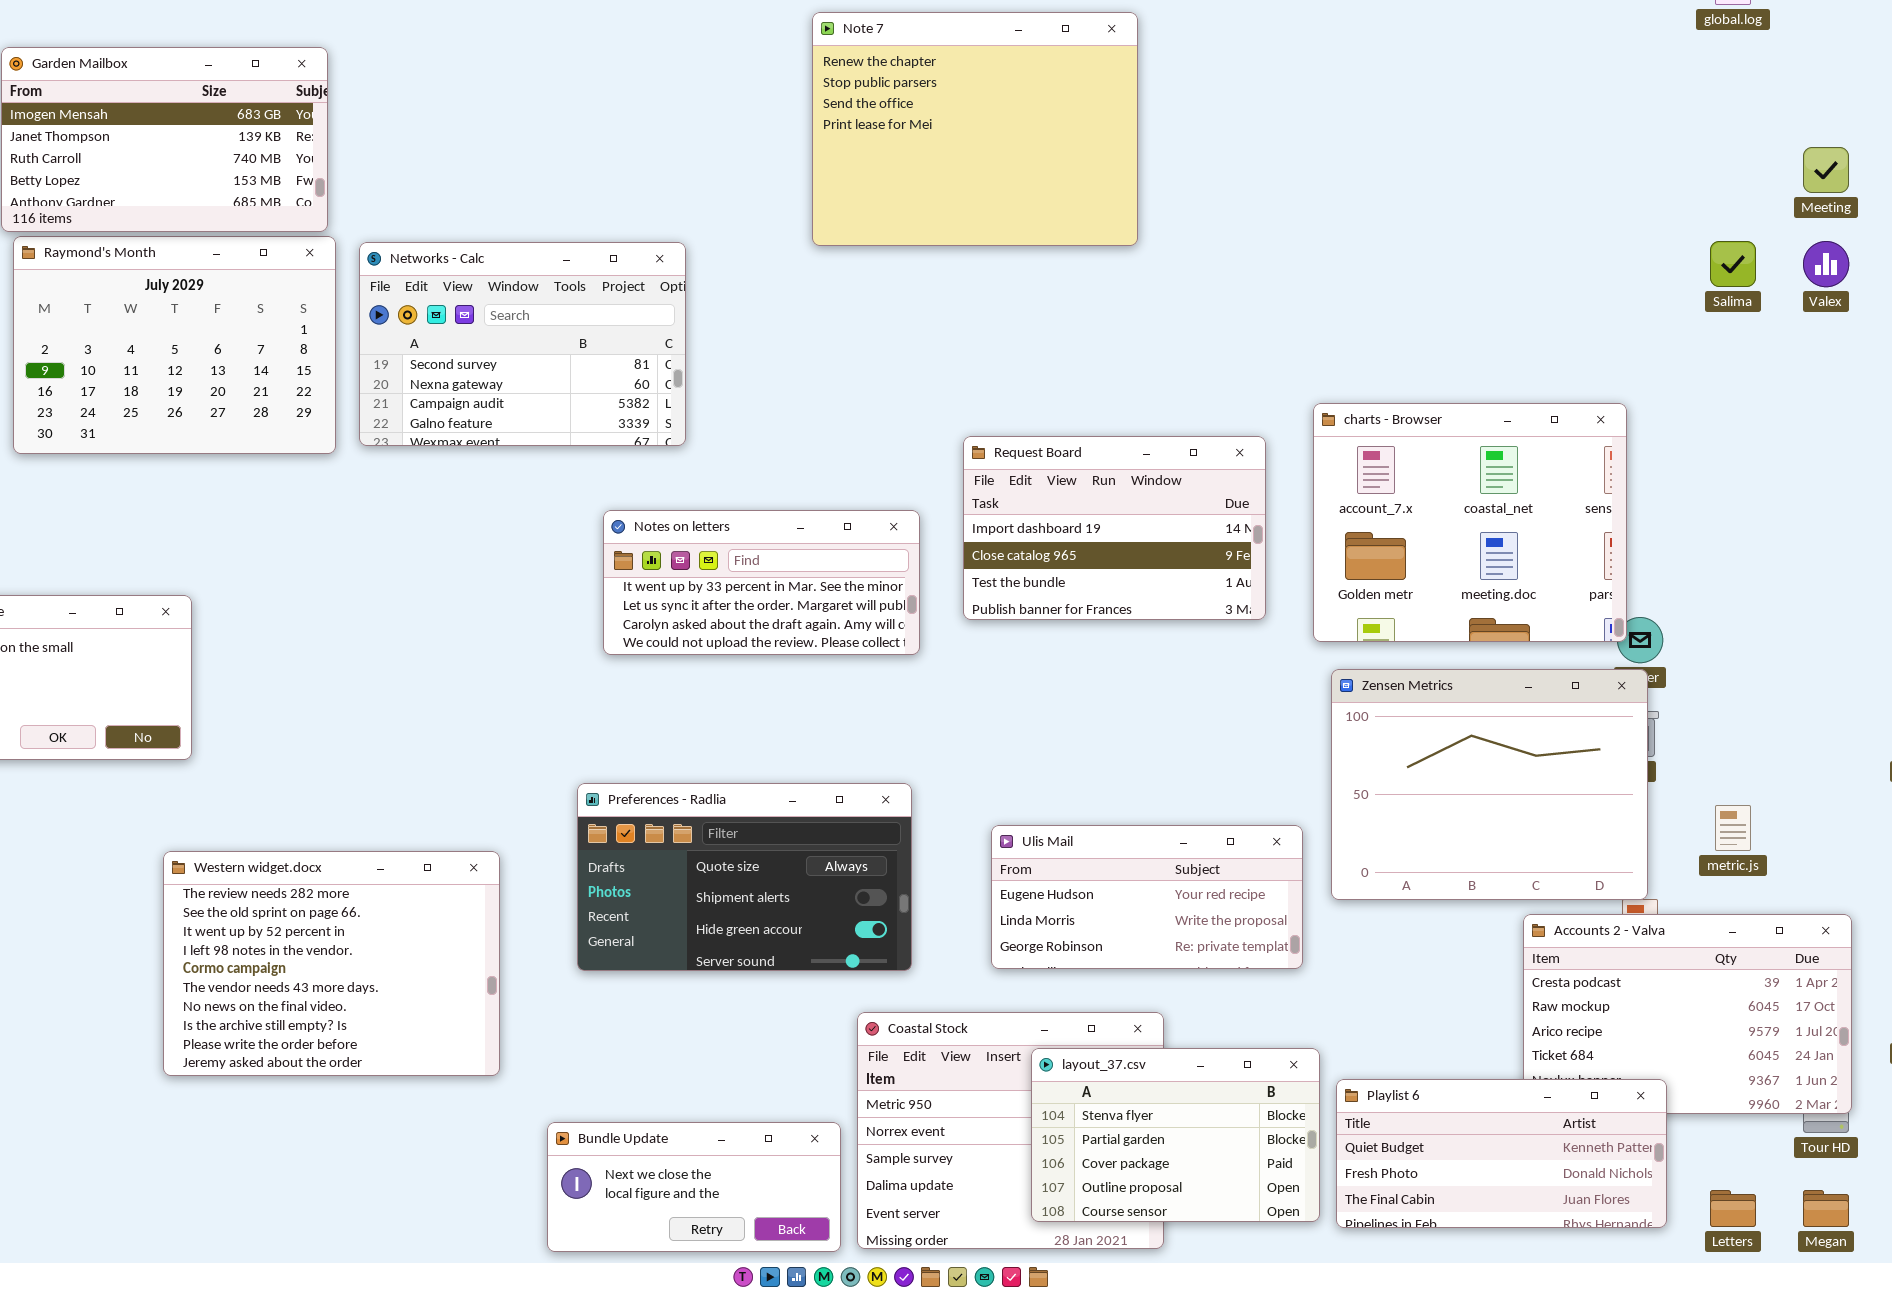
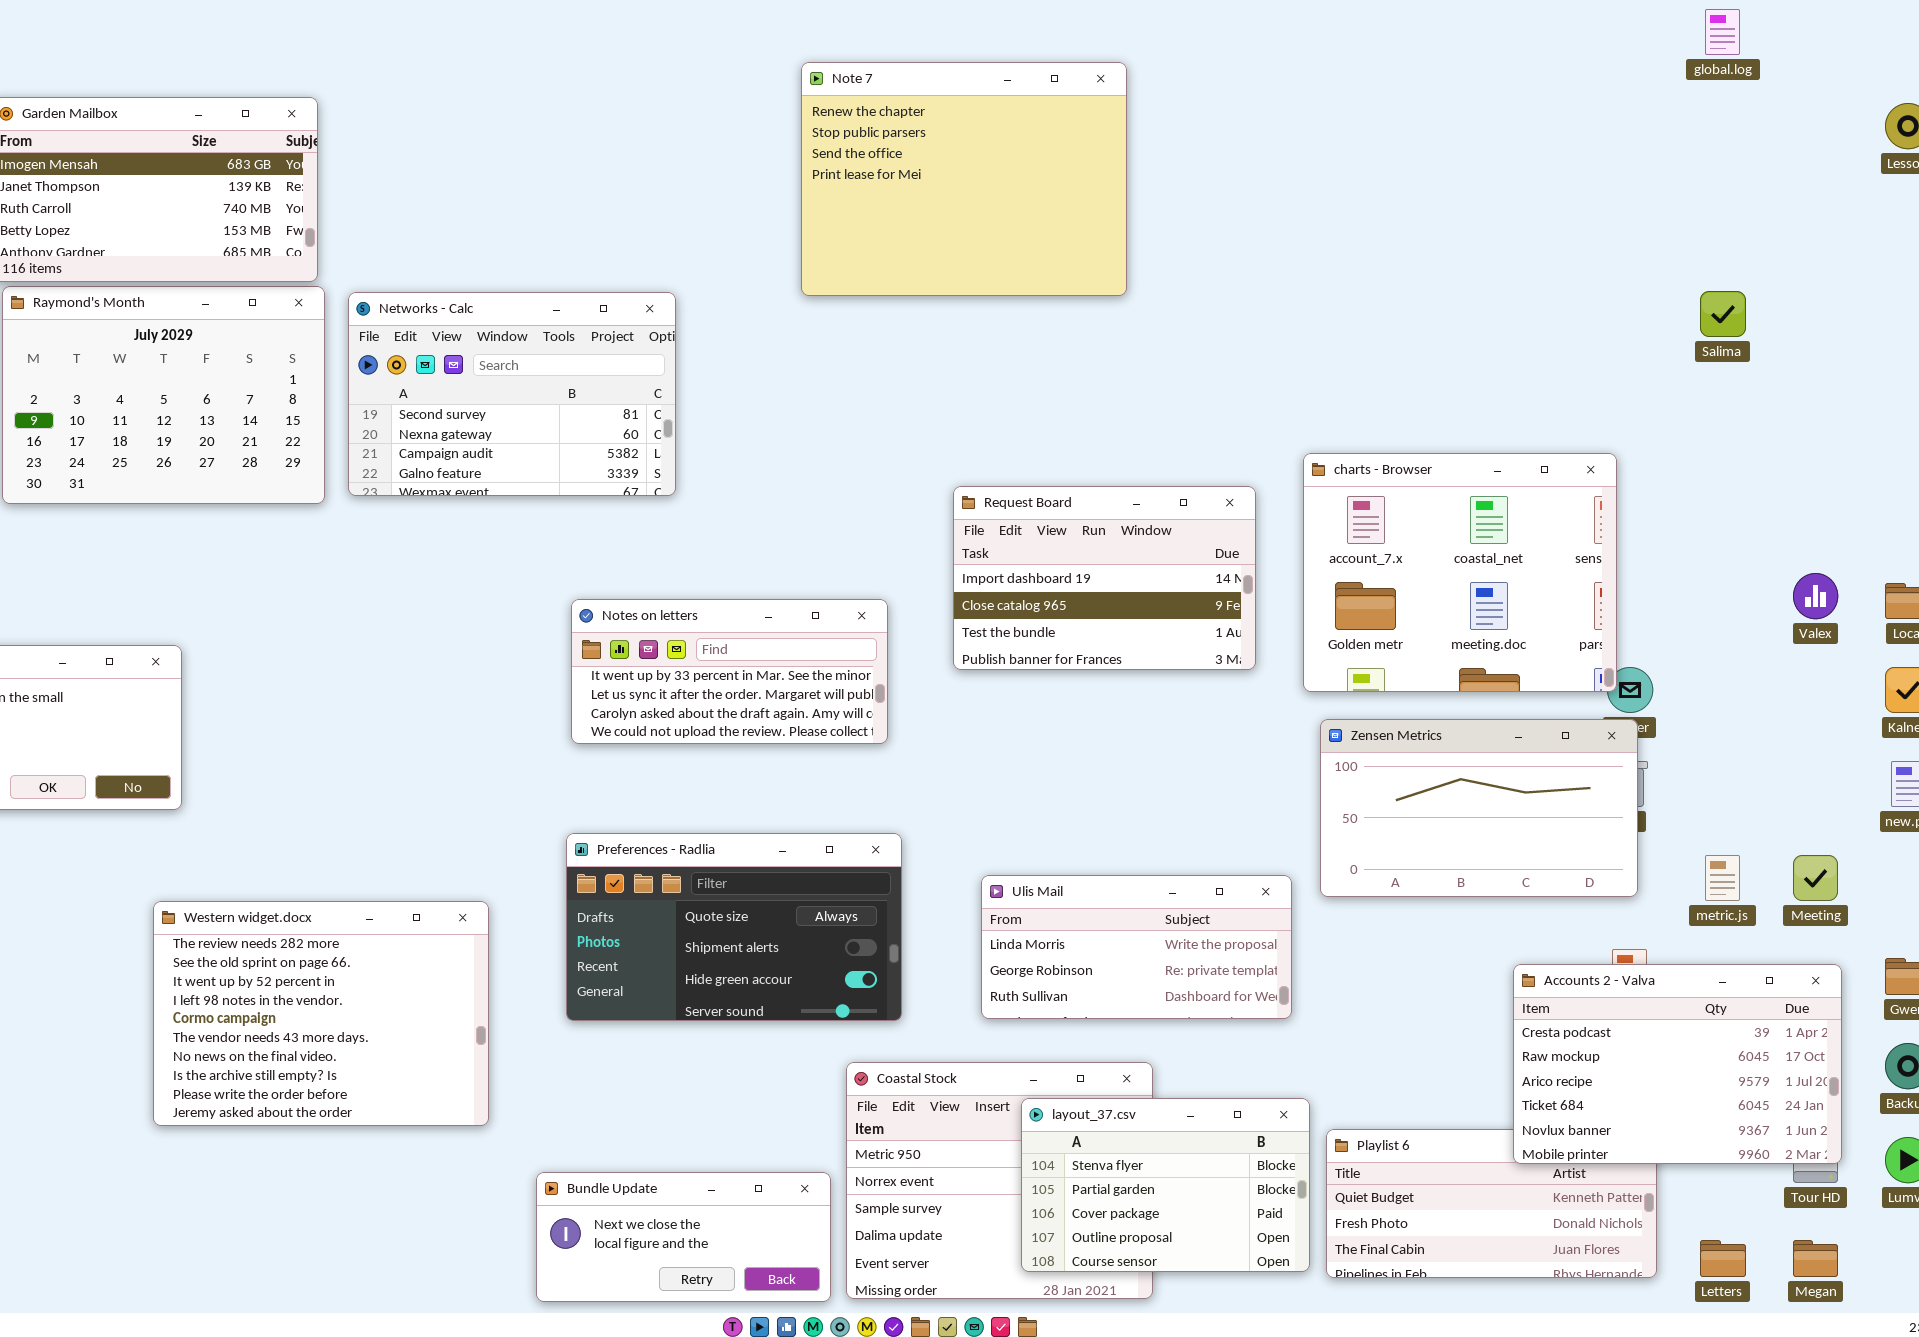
Meeting: [1803,147,1849,193] -> [1793,855,1838,901], moved
Valex: [1803,241,1849,287] -> [1793,573,1838,619], moved
Notes on letters: [603,510,920,655] -> [571,599,888,744], moved
Zensen Metrics: [1331,669,1648,900] -> [1320,719,1638,897], resized
Ulis Mail: [991,825,1303,969] -> [981,875,1292,1019], scrolled down 1 row
Accounts 2 - Valva: [1523,914,1852,1114] -> [1513,964,1842,1164], raised

